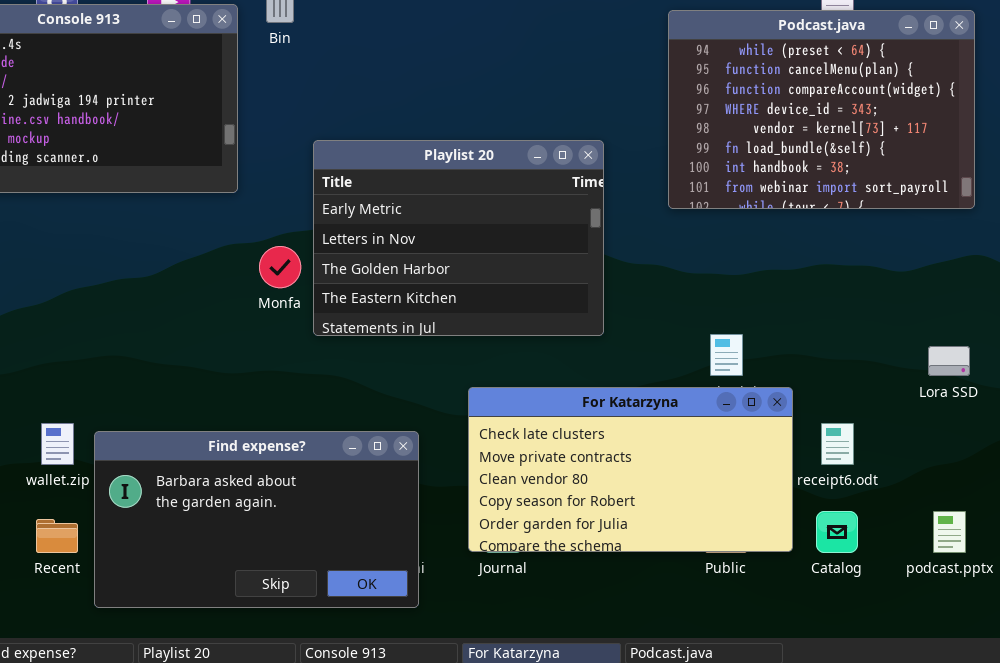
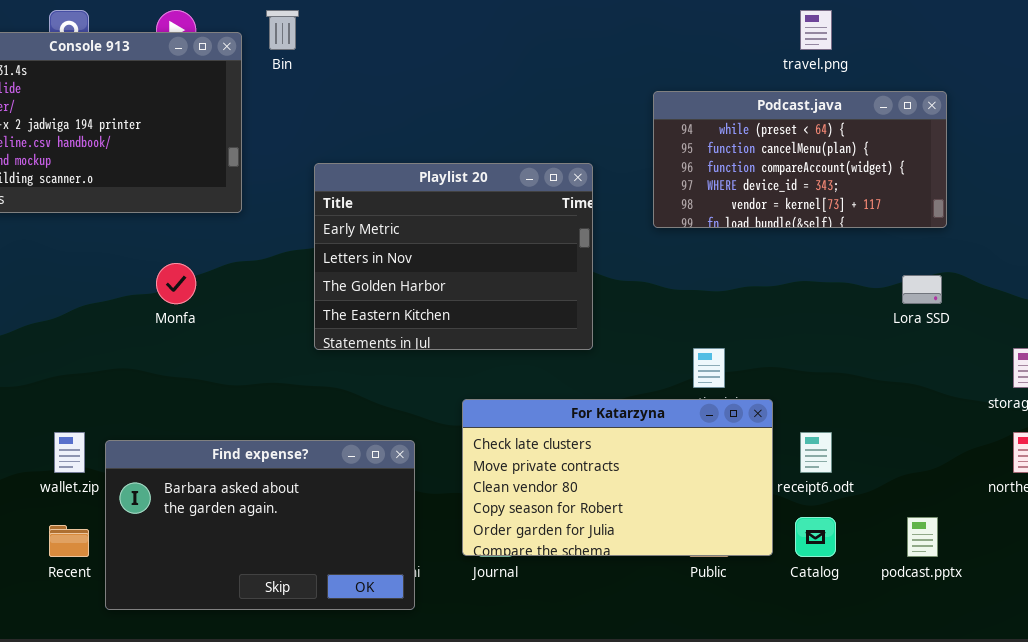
Podcast.java: [668,10,975,209] -> [653,91,947,228], resized
Monfa: [259,246,301,288] -> [156,263,196,304], moved
Lora SSD: [928,346,970,376] -> [902,275,942,304], moved

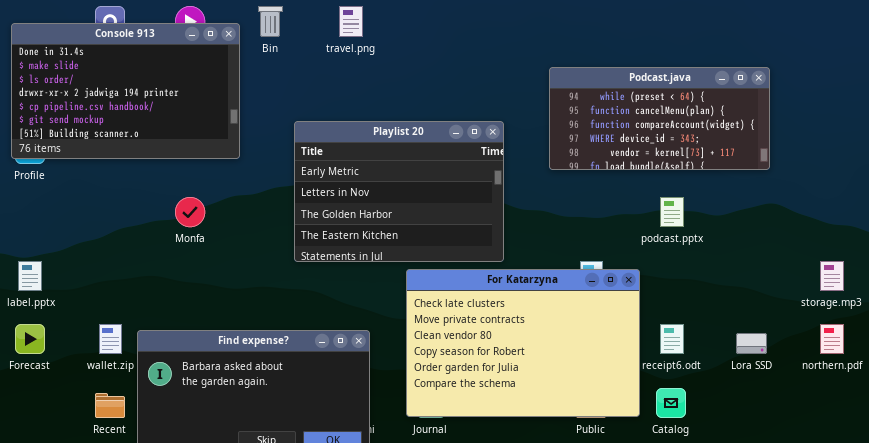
travel.png: [800,10,832,50] -> [339,6,363,37], moved
Lora SSD: [902,275,942,304] -> [736,333,767,354], moved
For Katarzyna: [462,399,773,556] -> [406,269,640,417], resized
podcast.pptx: [907,517,938,557] -> [660,197,684,227], moved

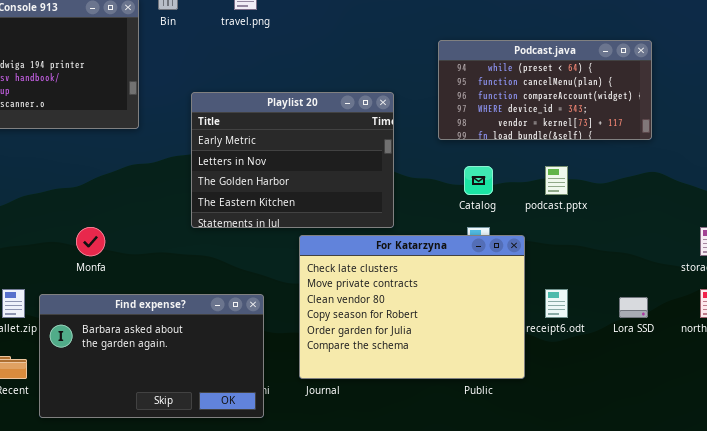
Monfa: [175,197,205,227] -> [76,227,105,256], moved
Catalog: [656,388,686,418] -> [464,166,493,195], moved

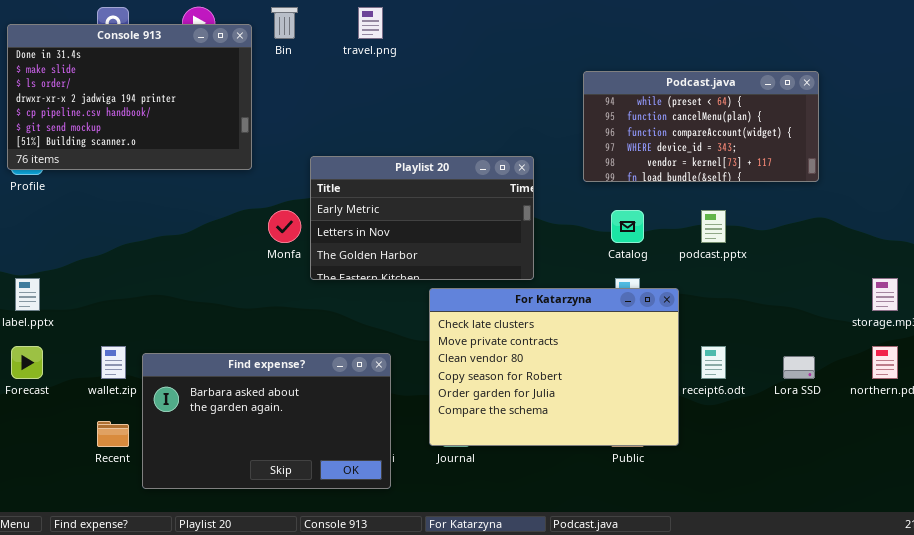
Playlist 20: [191,92,394,228] -> [310,156,534,280], resized
Monfa: [76,227,105,256] -> [268,210,301,243], moved

